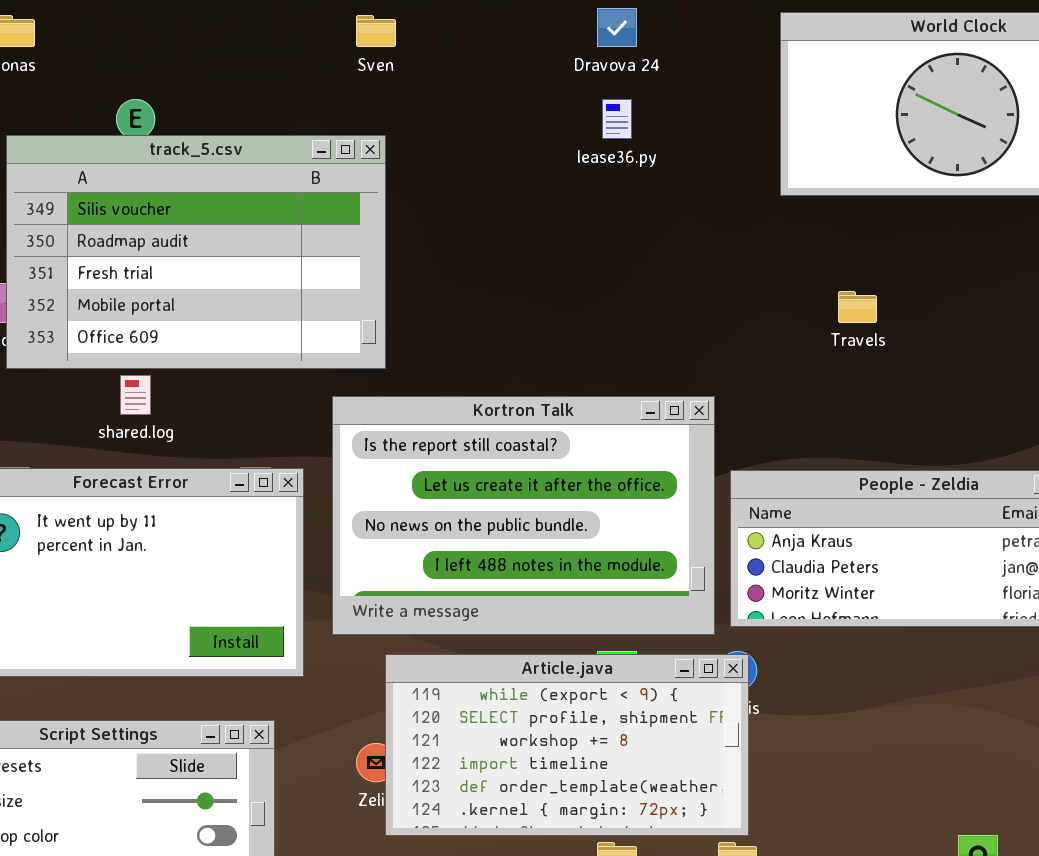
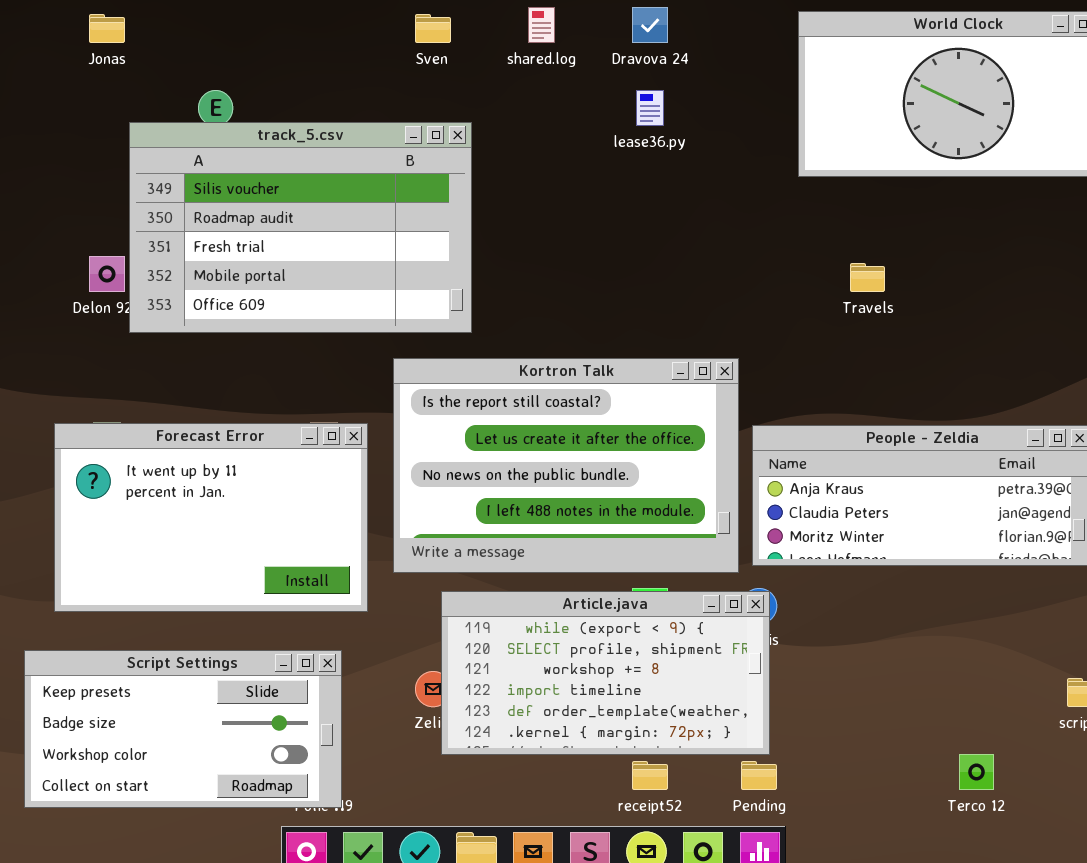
track_5.csv: [6,135,386,369] -> [129,122,472,333], moved
shared.log: [120,375,151,415] -> [528,7,555,43], moved

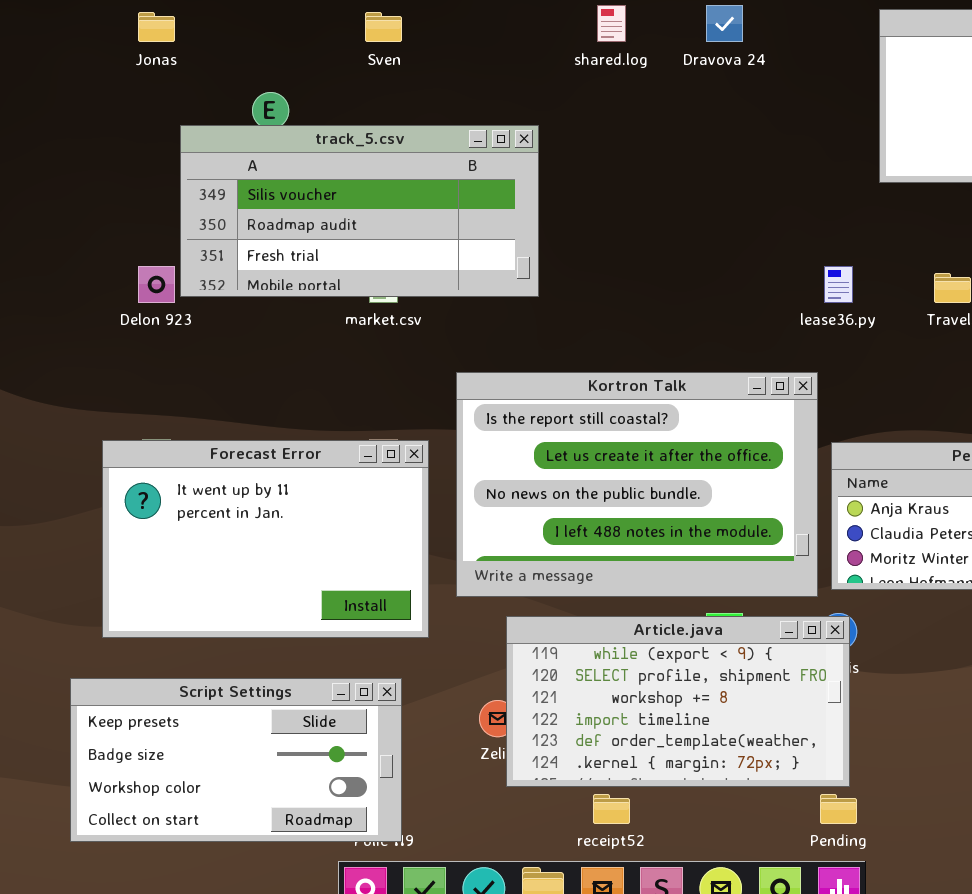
Sven: [415,14,451,43] -> [365,12,402,42], moved
lease36.py: [636,90,664,126] -> [824,266,853,303], moved
track_5.csv: [129,122,472,333] -> [180,125,539,297], resized
receipt52: [632,761,668,790] -> [593,794,630,824], moved

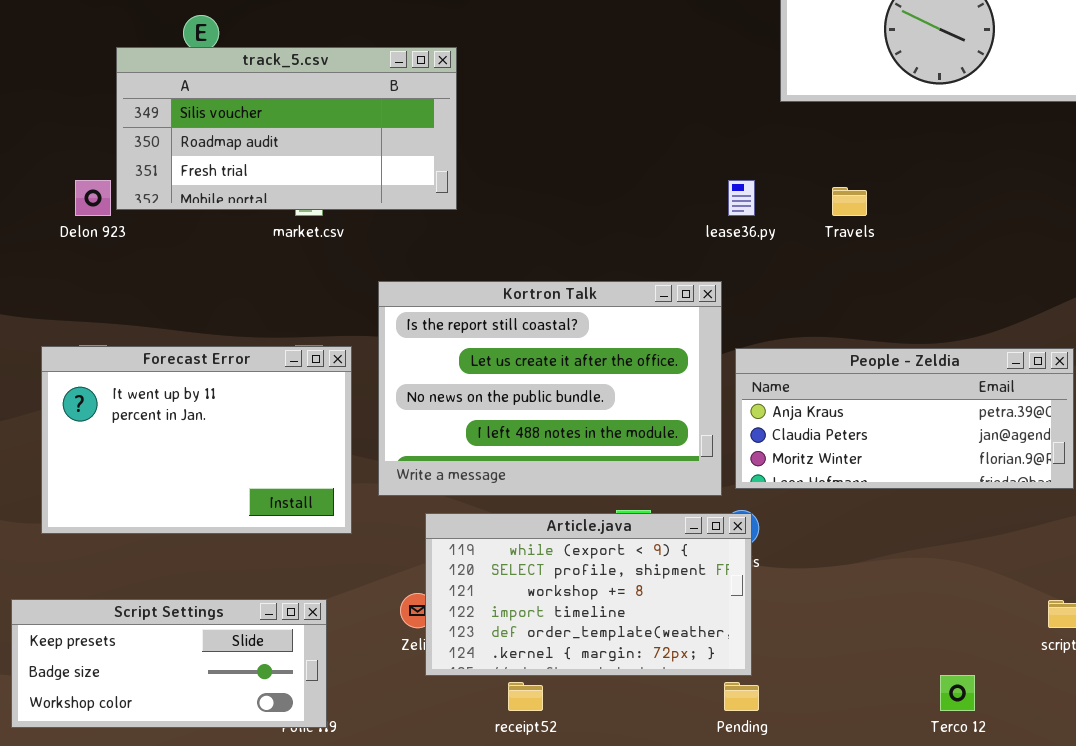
Script Settings: [70,678,402,842] -> [11,599,327,728], resized

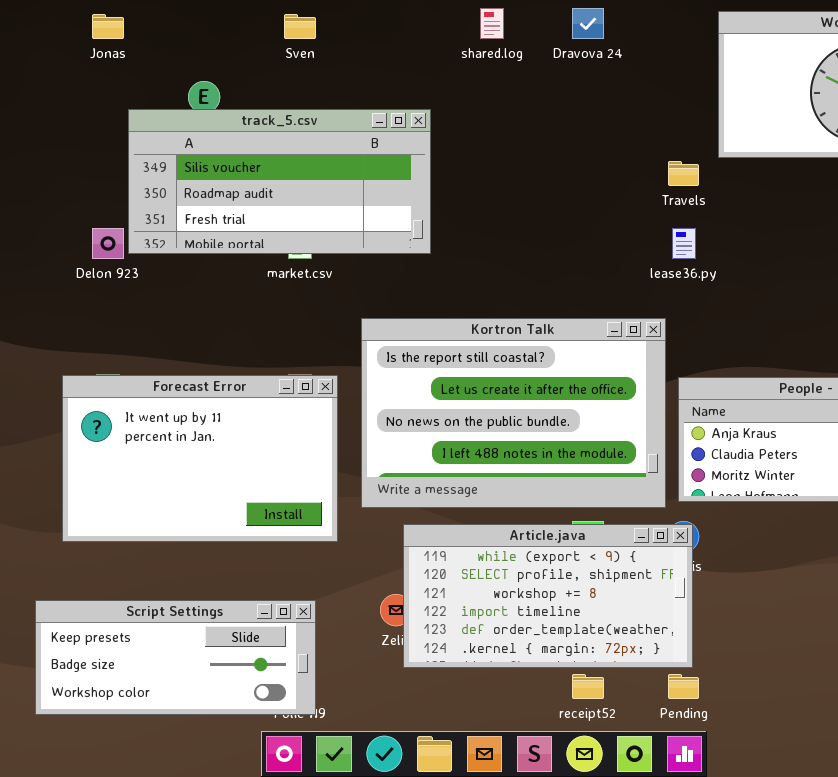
Travels: [832,187,867,216] -> [668,161,699,186], moved
receipt52: [508,682,543,711] -> [572,674,604,699], moved

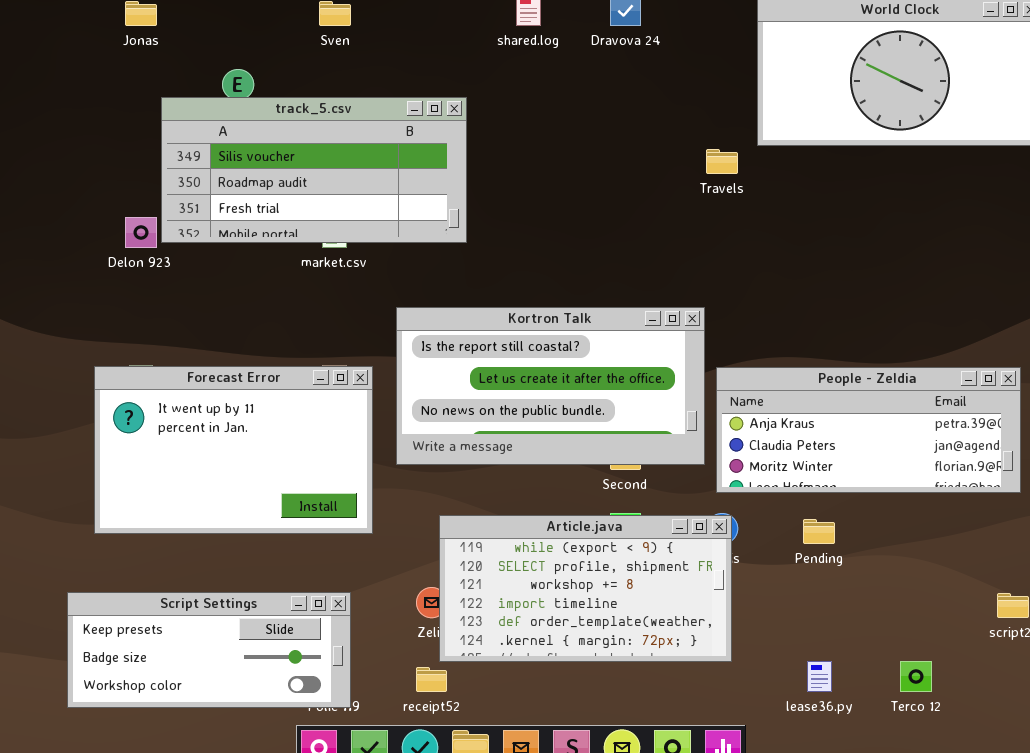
lease36.py: [672,228,696,259] -> [807,661,832,692], moved
Kortron Talk: [361,318,666,508] -> [396,307,705,465], resized
receipt52: [572,674,604,699] -> [416,667,447,692], moved
Pending: [668,674,699,699] -> [803,519,835,544], moved

